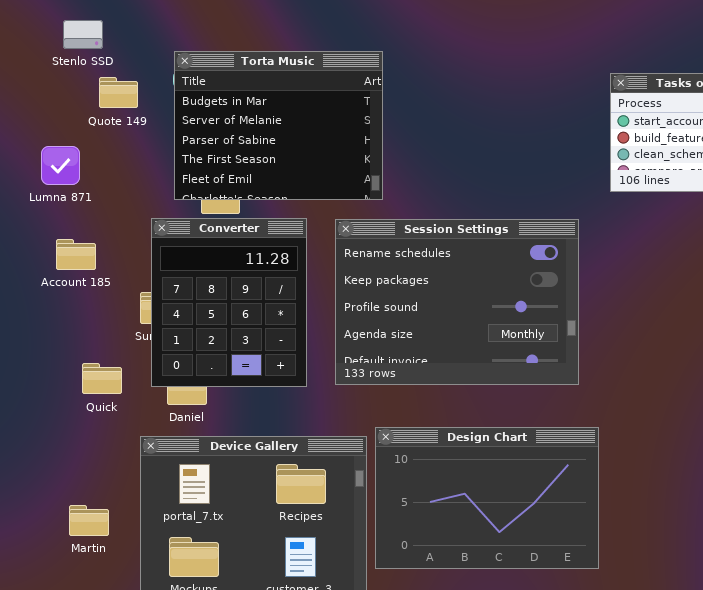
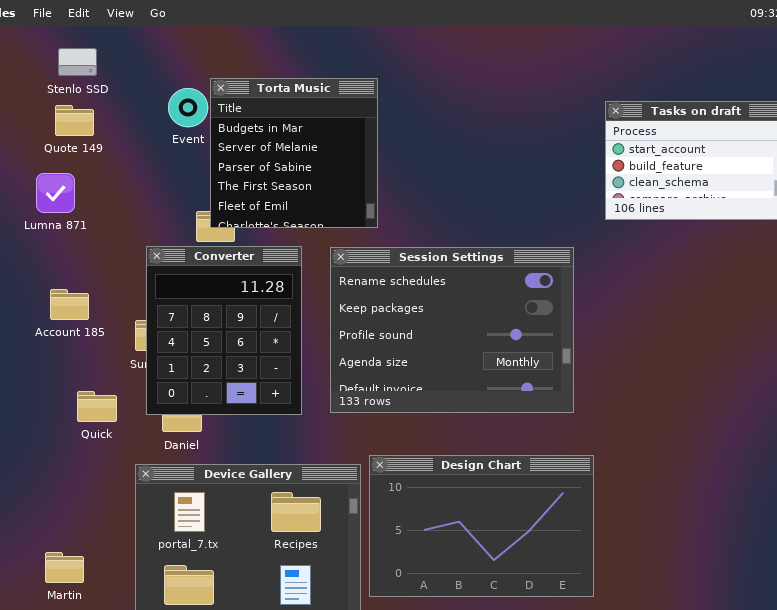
Torta Music: [174,51,383,200] -> [210,78,378,228], resized
Quote 149: [99,77,138,108] -> [55,105,94,136], moved
Account 185: [56,239,96,270] -> [50,289,89,320], moved
Martin: [69,505,109,536] -> [45,552,84,583], moved

